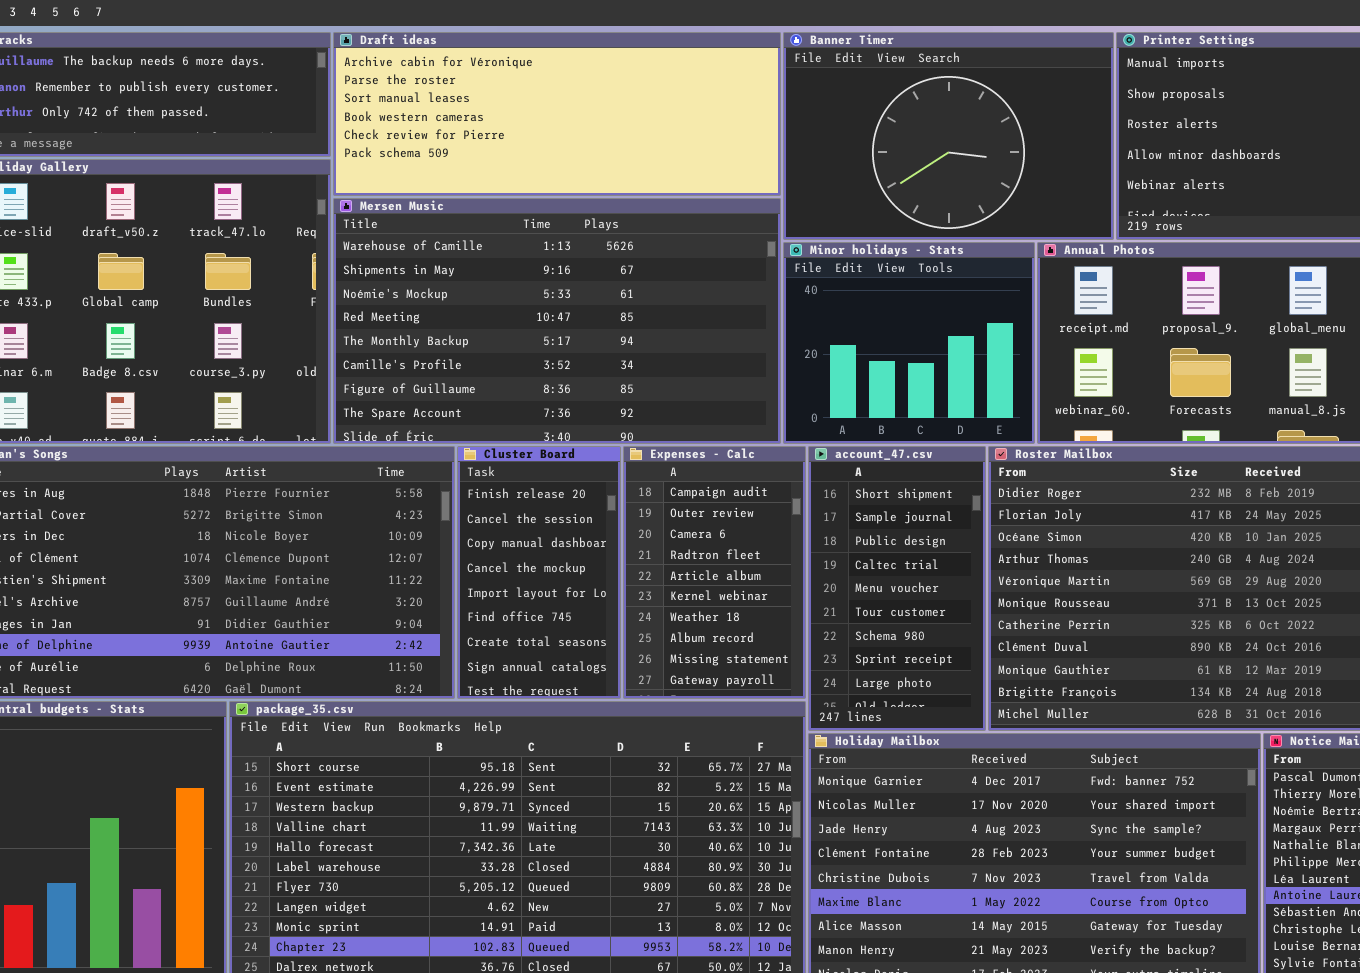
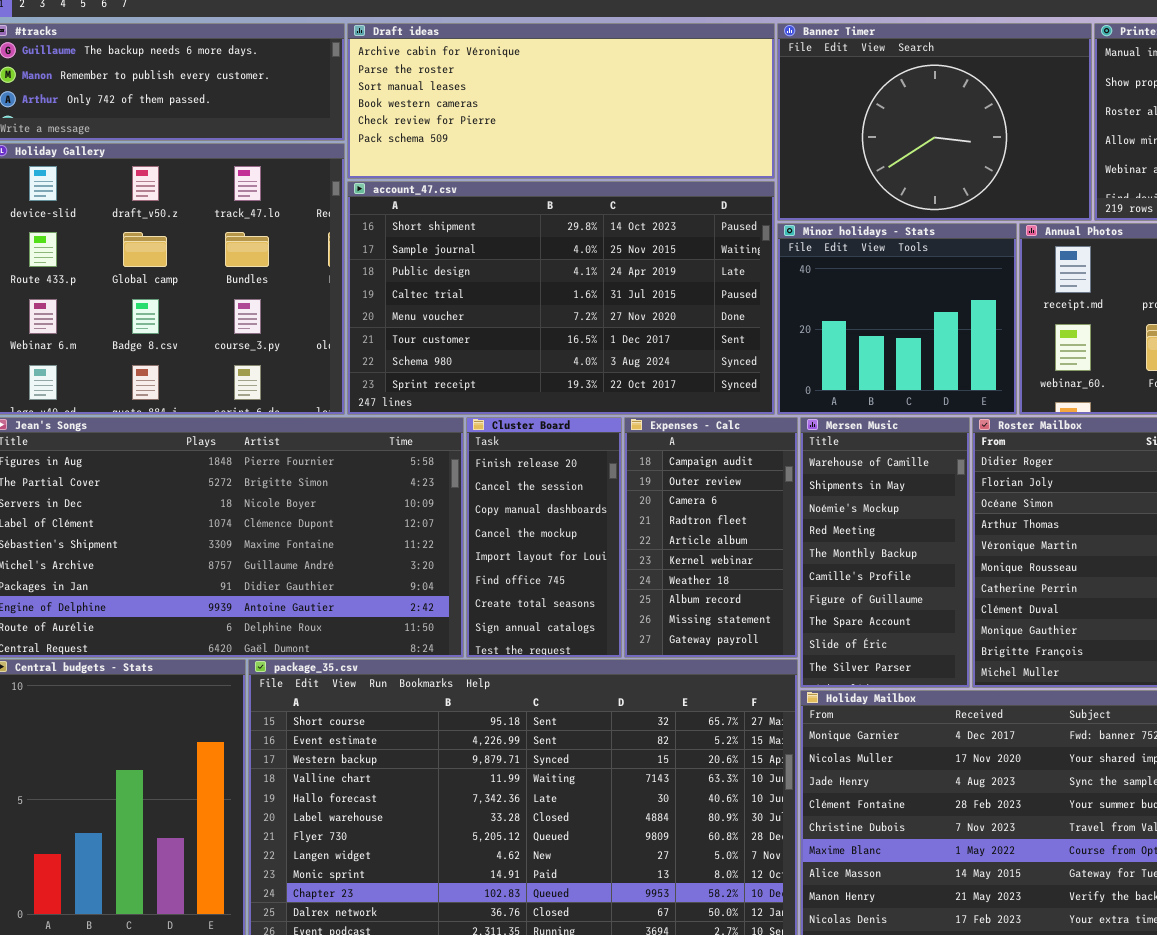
Mersen Music: [333,198,781,444] -> [800,417,970,688], moved, resized
account_47.csv: [808,446,986,731] -> [347,181,775,415], moved, resized

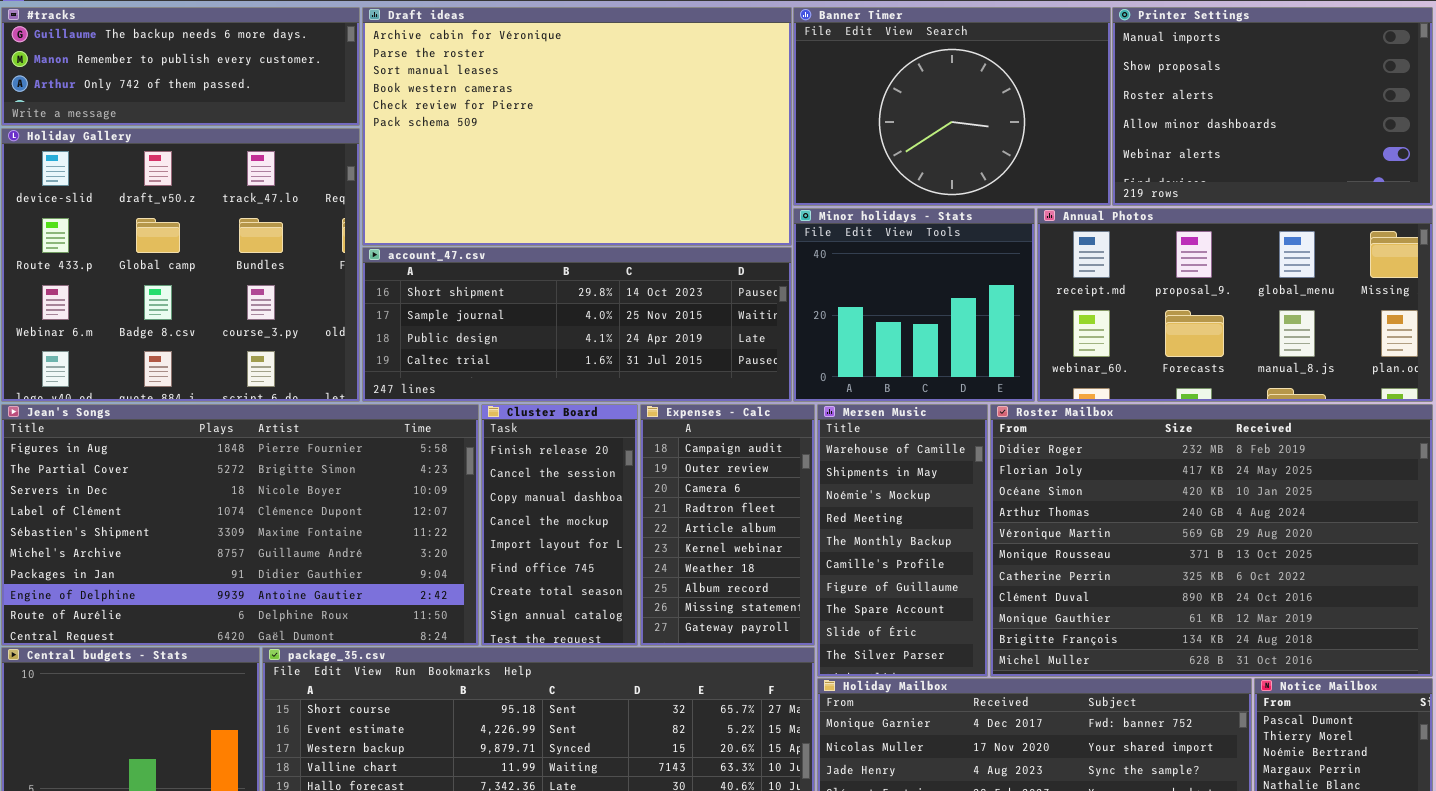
Draft ideas: [347,23,775,179] -> [362,7,792,246], resized
account_47.csv: [347,181,775,415] -> [362,247,792,402], resized

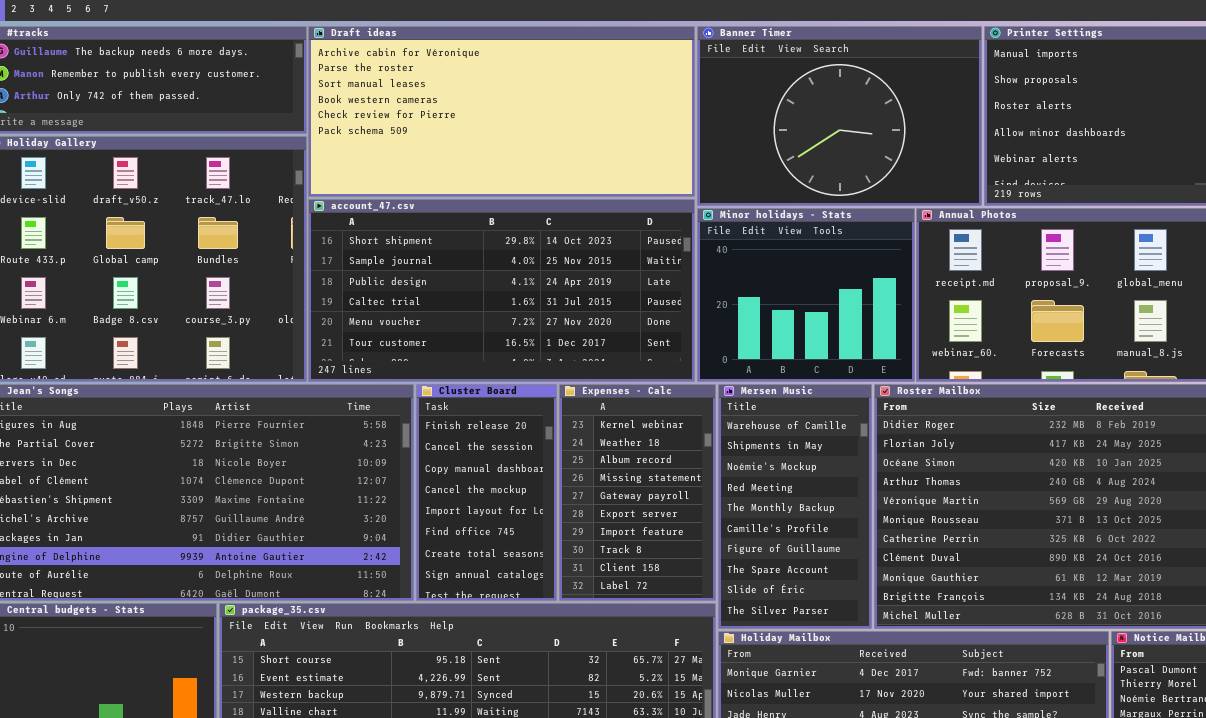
Draft ideas: [362,7,792,246] -> [308,26,695,197], resized
account_47.csv: [362,247,792,402] -> [308,199,695,382], resized
Expenses - Calc: [640,404,815,646] -> [559,384,716,601], scrolled down 5 rows

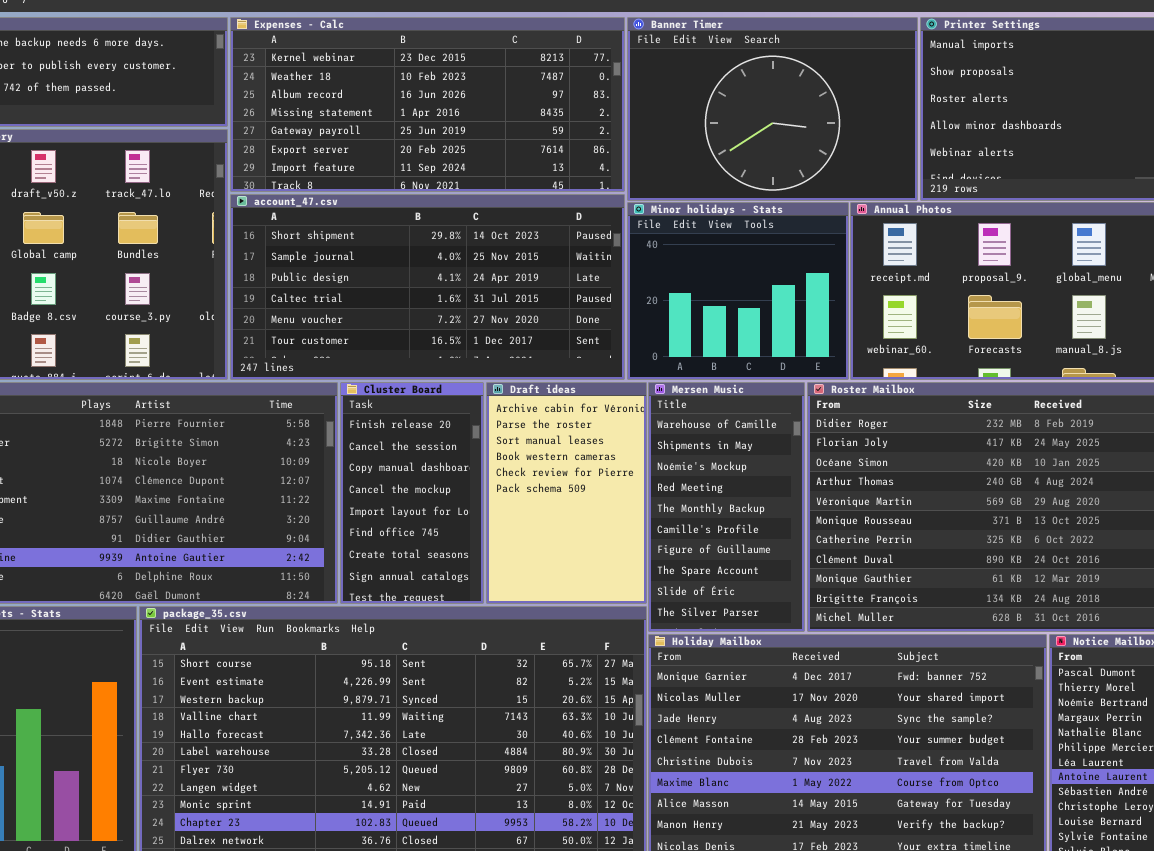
Draft ideas: [308,26,695,197] -> [486,382,647,604], moved, resized
Expenses - Calc: [559,384,716,601] -> [230,17,625,192], moved, resized

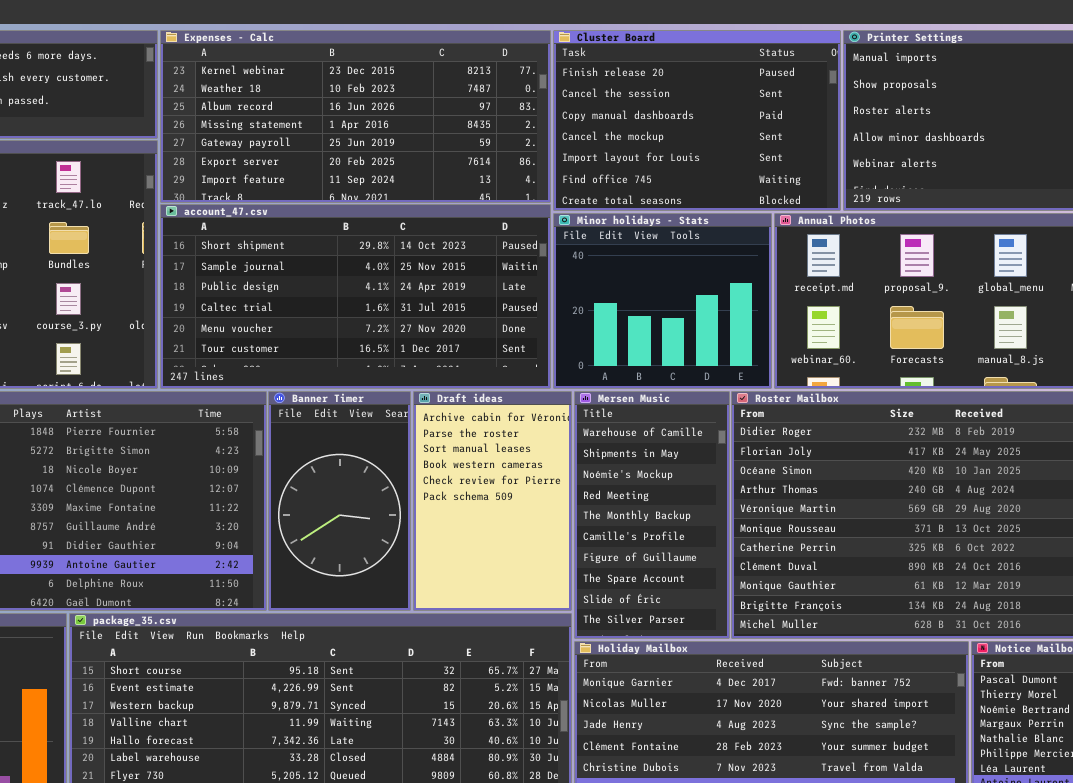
Banner Timer: [627,17,918,201] -> [268,391,411,611], moved, resized
Cluster Board: [340,382,484,604] -> [553,30,841,211], moved, resized

